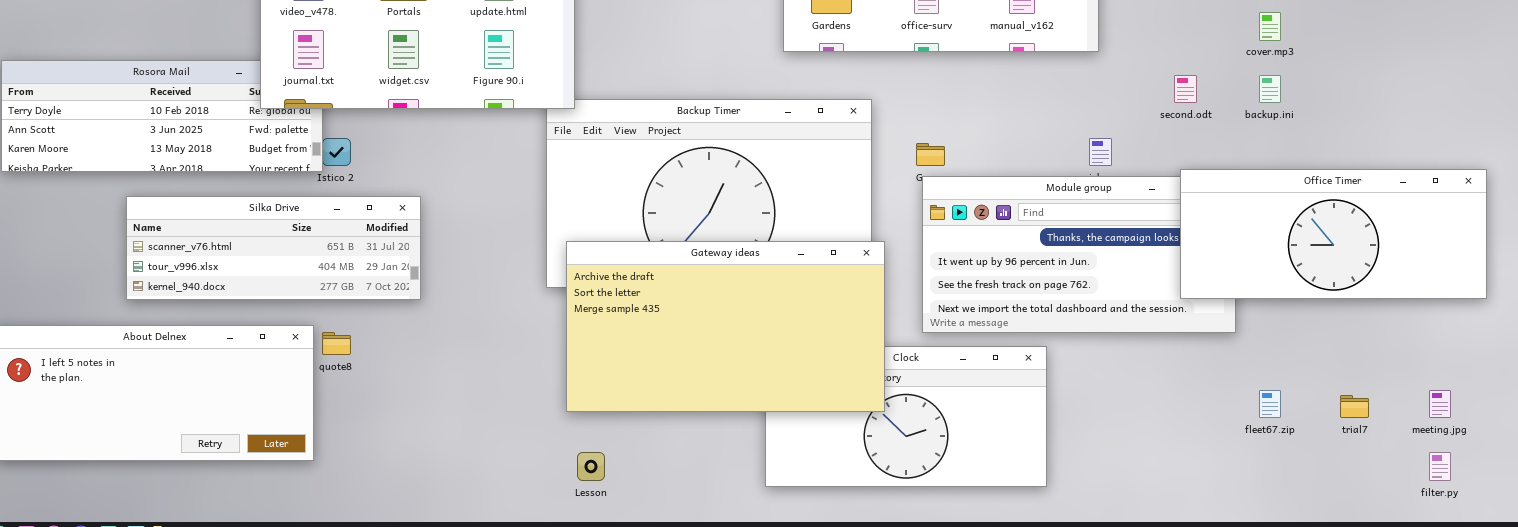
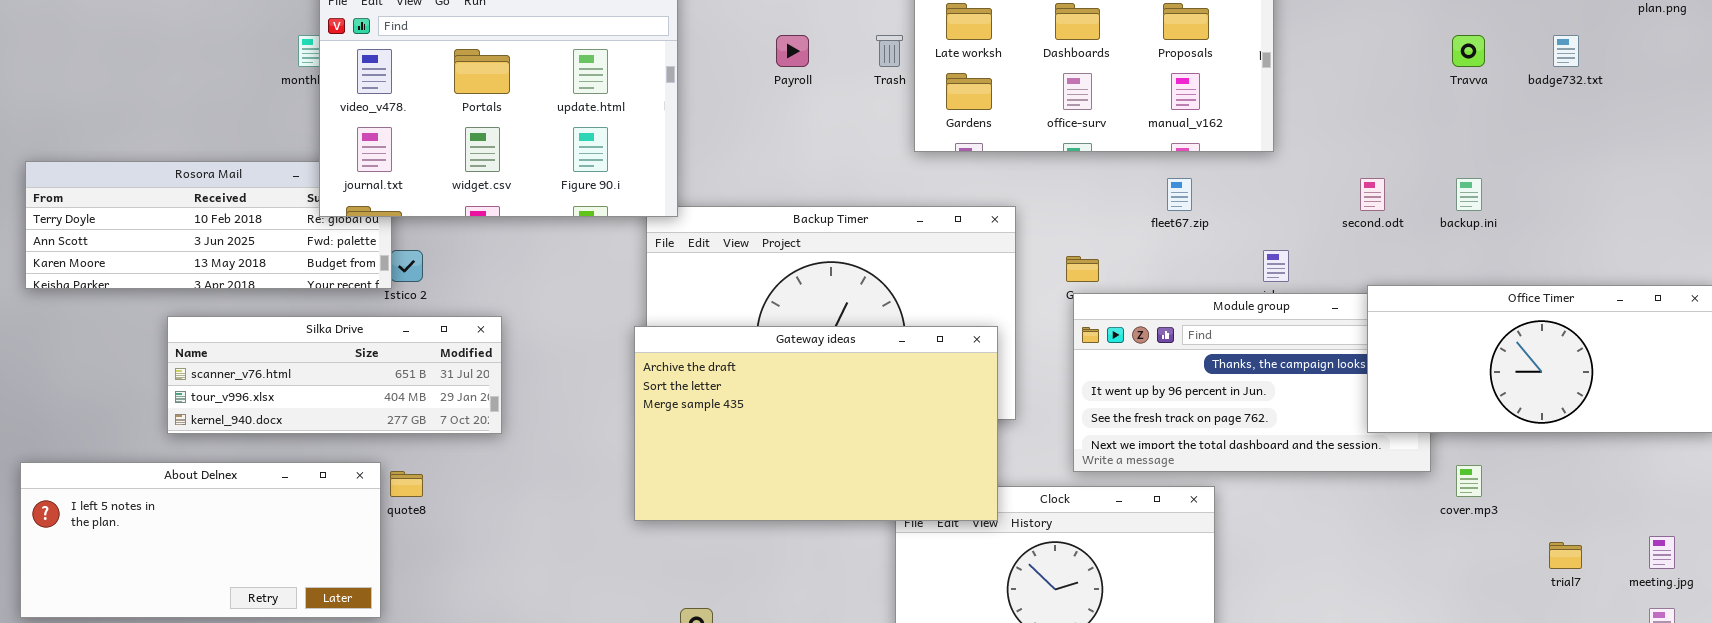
cover.mp3: [1259,12,1281,41] -> [1456,465,1482,497], moved
Gateway ideas: [566,241,885,412] -> [634,326,998,521], moved
fleet67.zip: [1259,390,1281,418] -> [1167,178,1192,211], moved

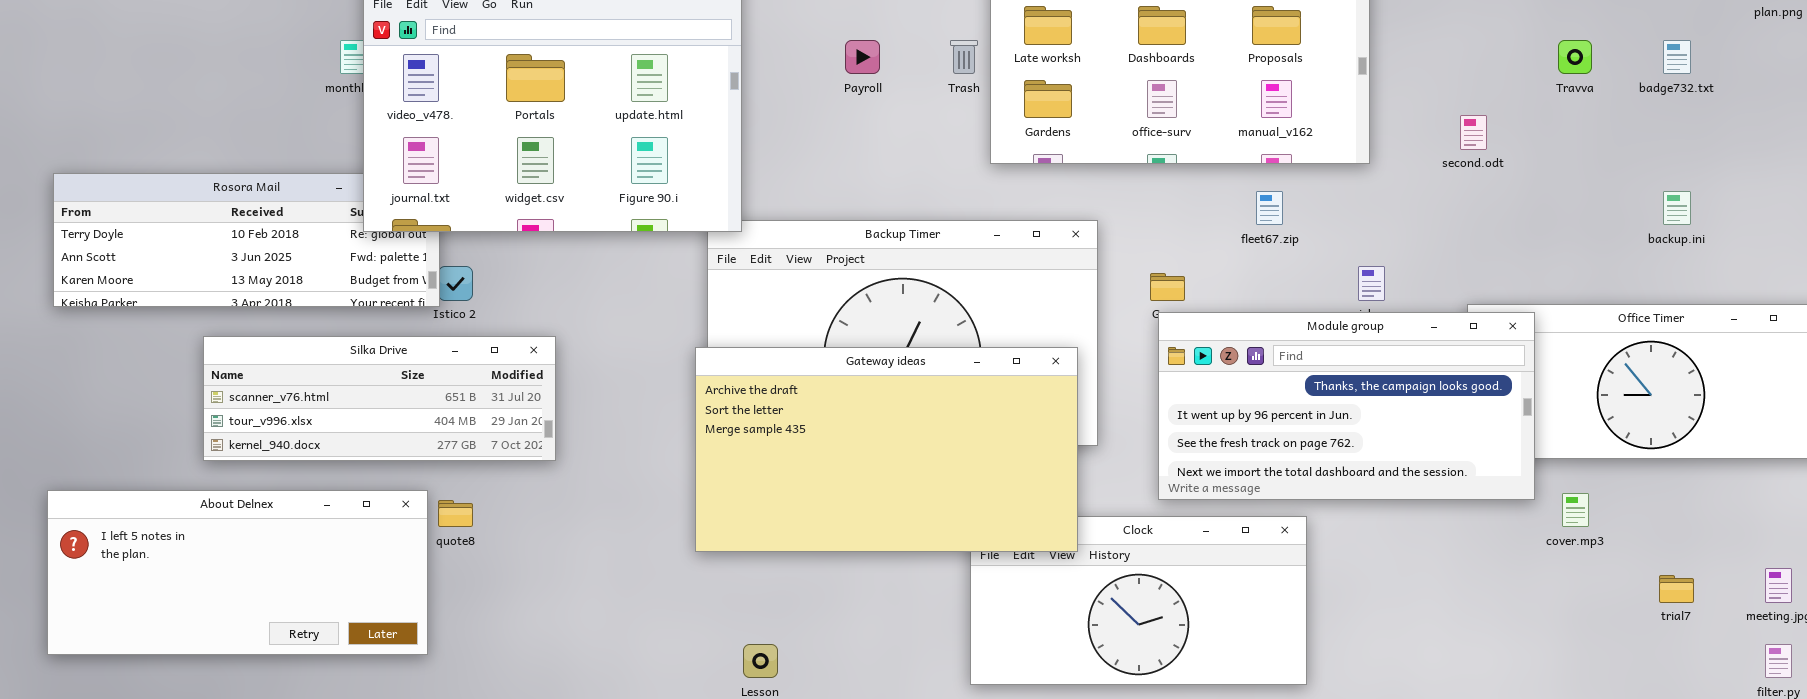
second.odt: [1360,178,1385,211] -> [1460,115,1487,150], moved
backup.ini: [1456,178,1482,211] -> [1663,191,1691,225], moved
Module group: [1073,293,1431,472] -> [1158,312,1535,500], raised

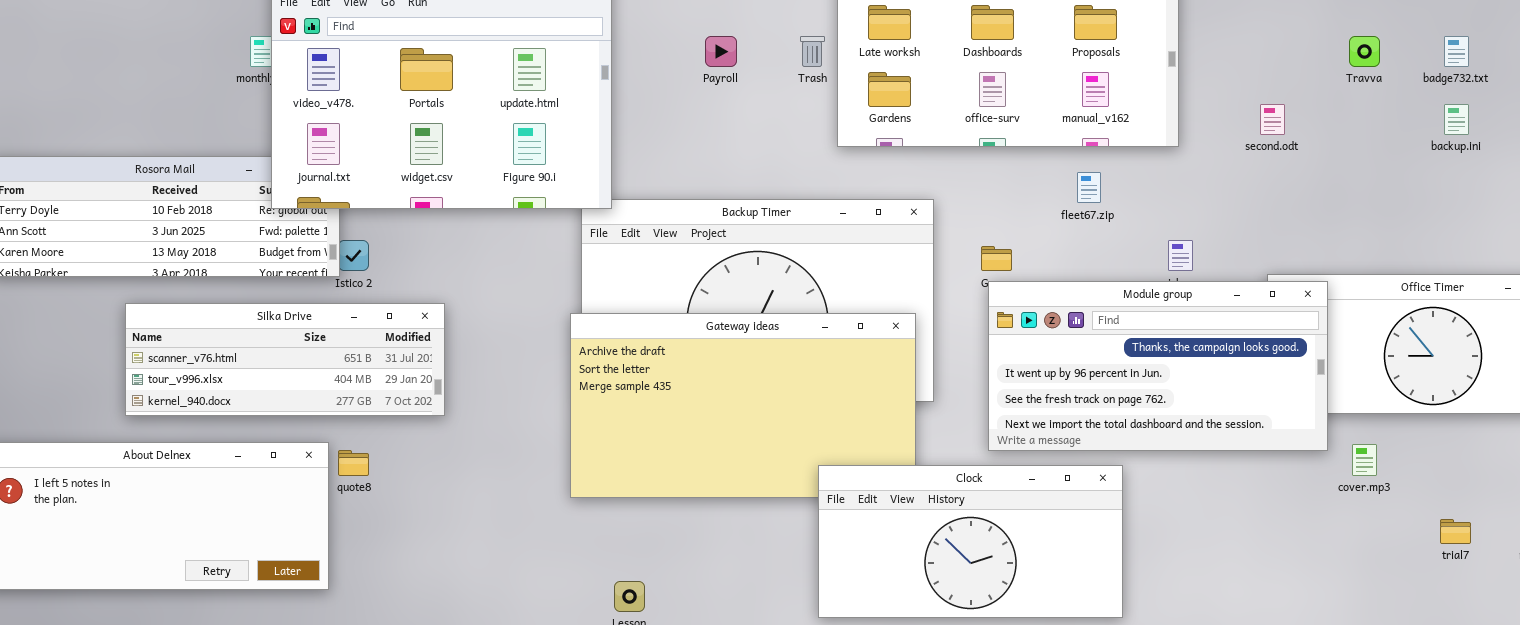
backup.ini: [1663,191,1691,225] -> [1444,104,1469,135], moved
Clock: [970,516,1307,685] -> [818,465,1123,618], raised

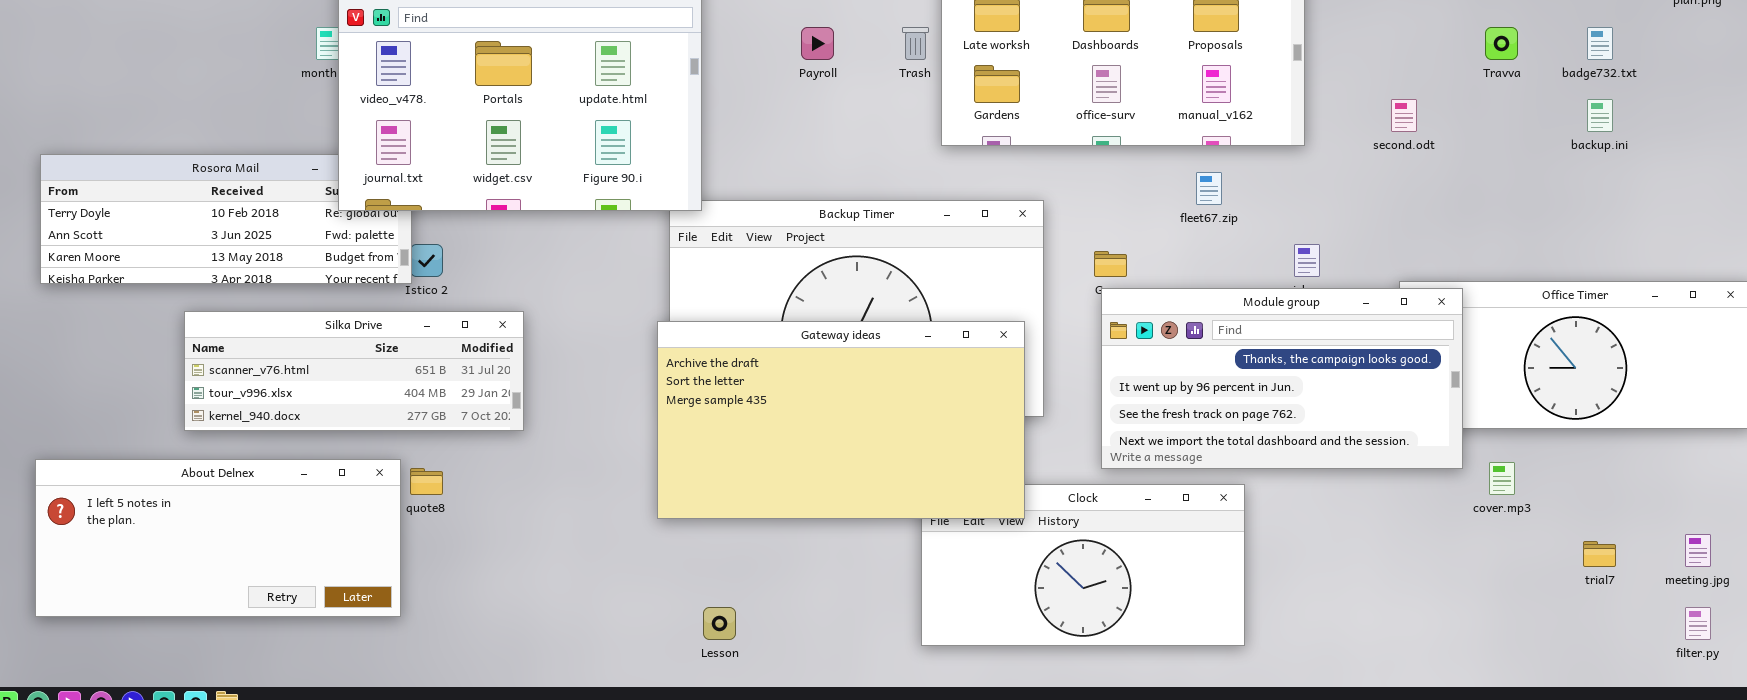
Gateway ideas: [570,313,916,498] -> [657,321,1025,519], raised

